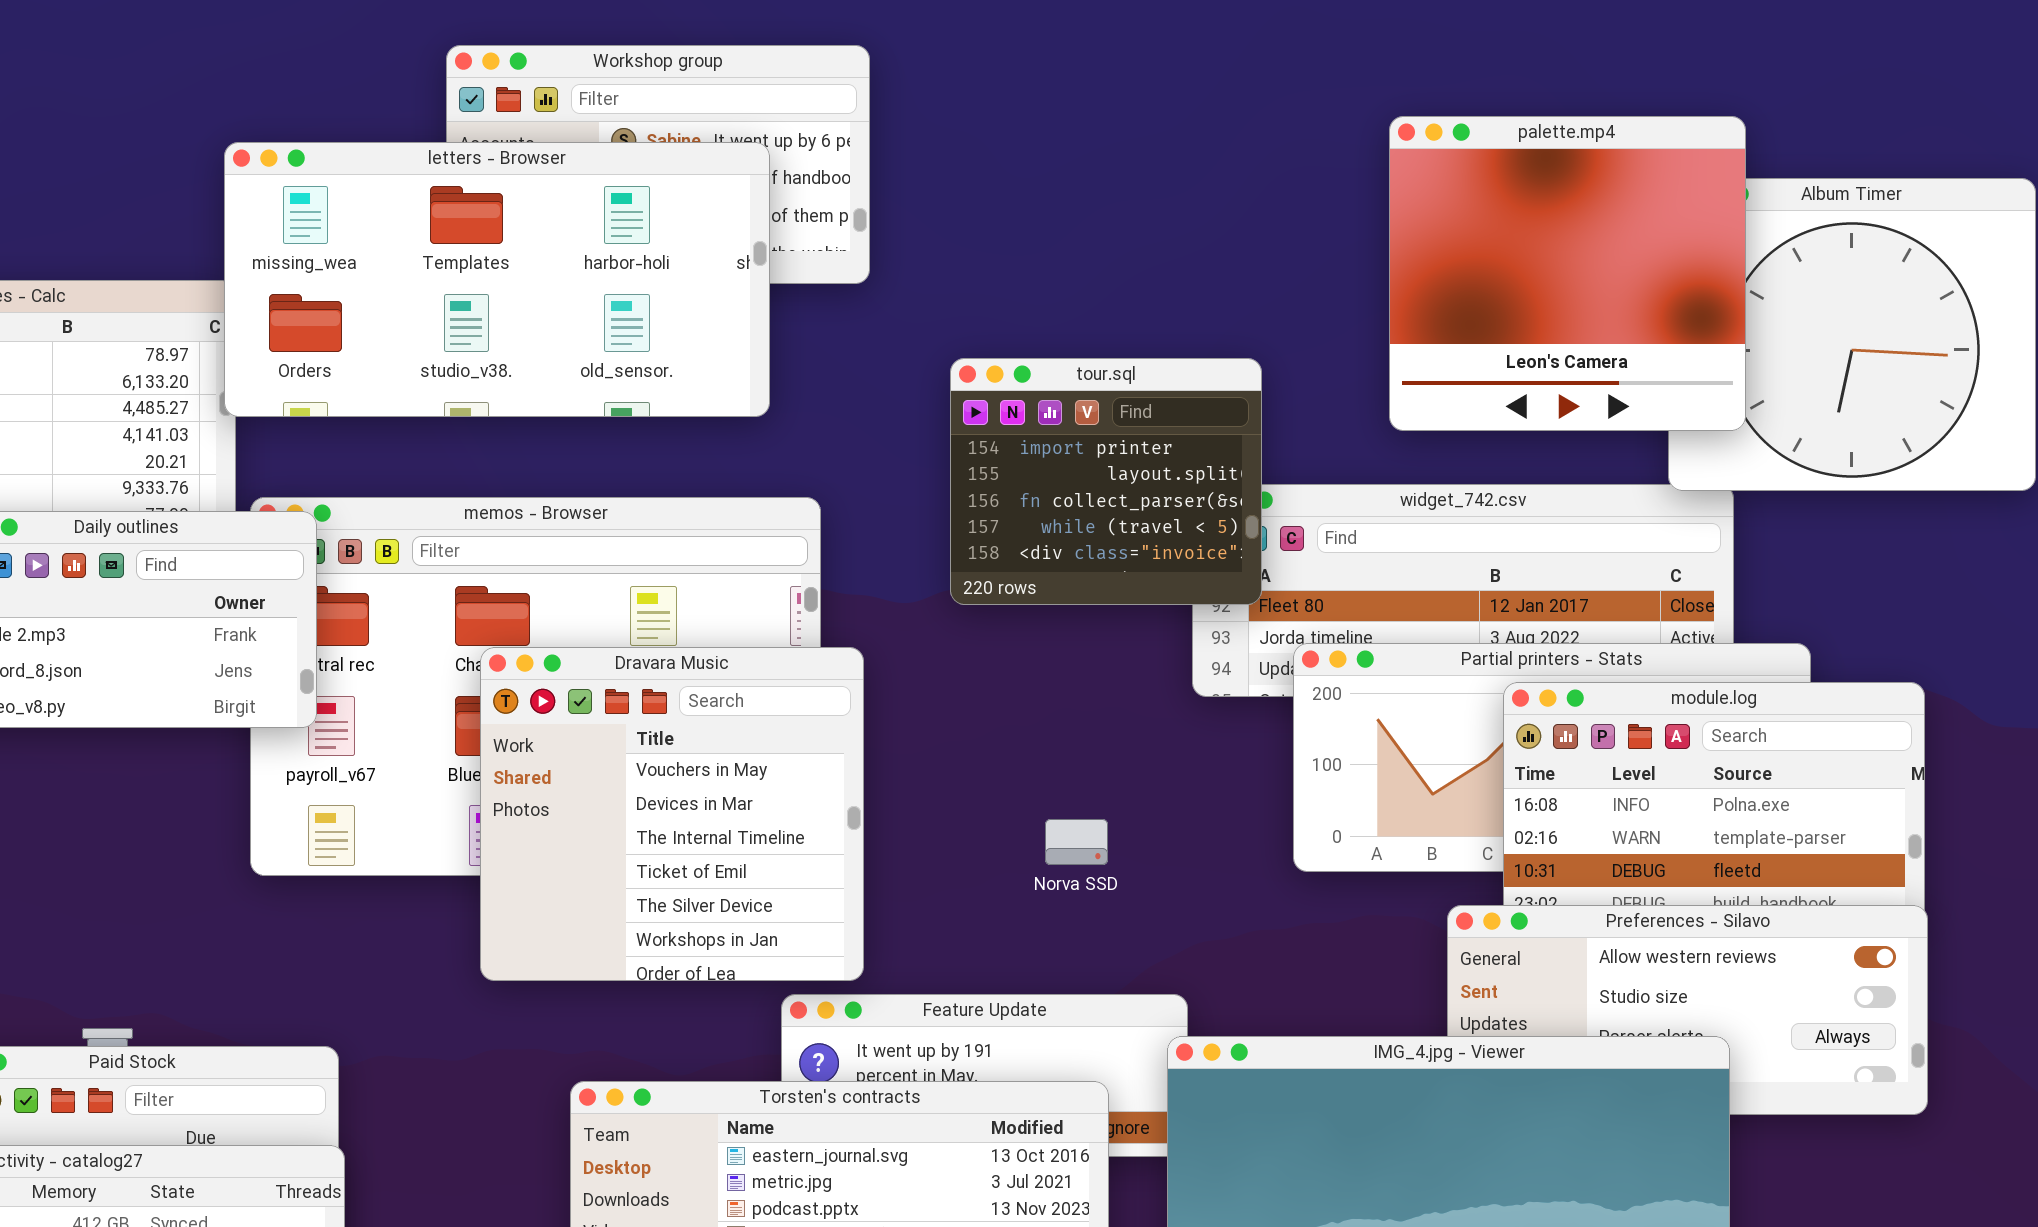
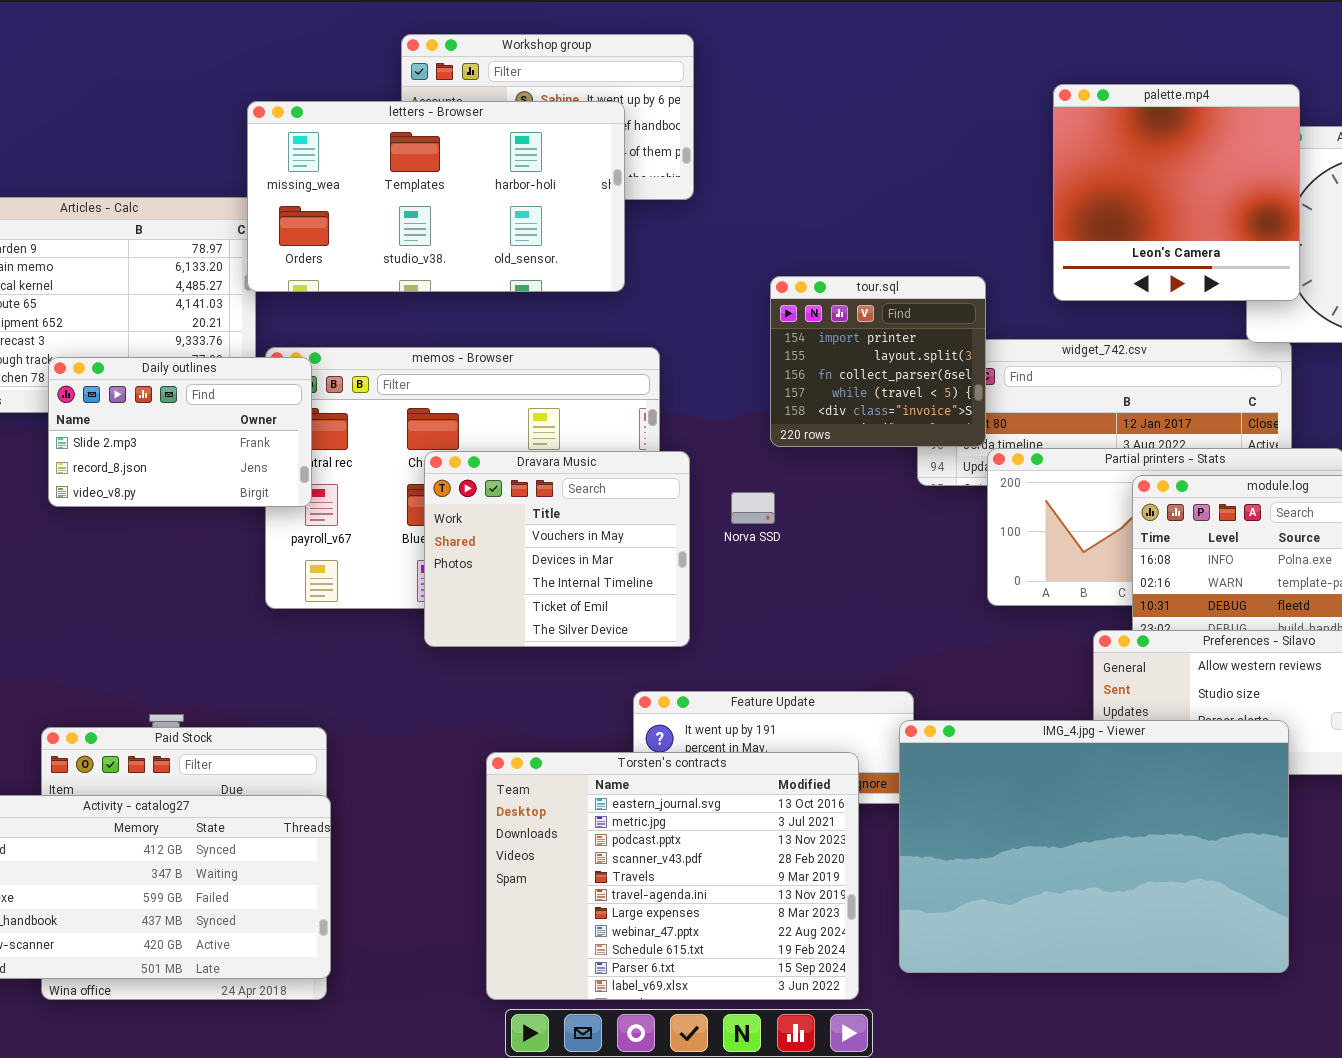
tour.sql: [950,358,1262,605] -> [770,276,986,447], moved
Dravara Music: [480,647,864,981] -> [424,451,690,647], resized
Norva SSD: [1045,819,1108,865] -> [731,492,775,524], moved

